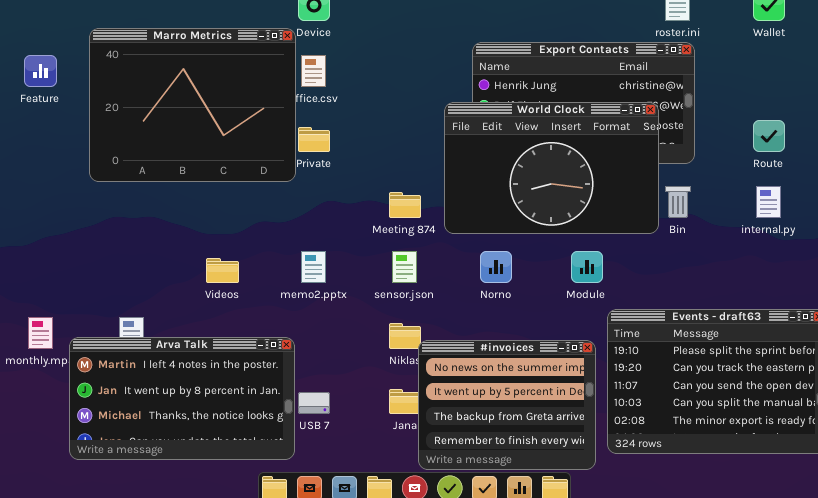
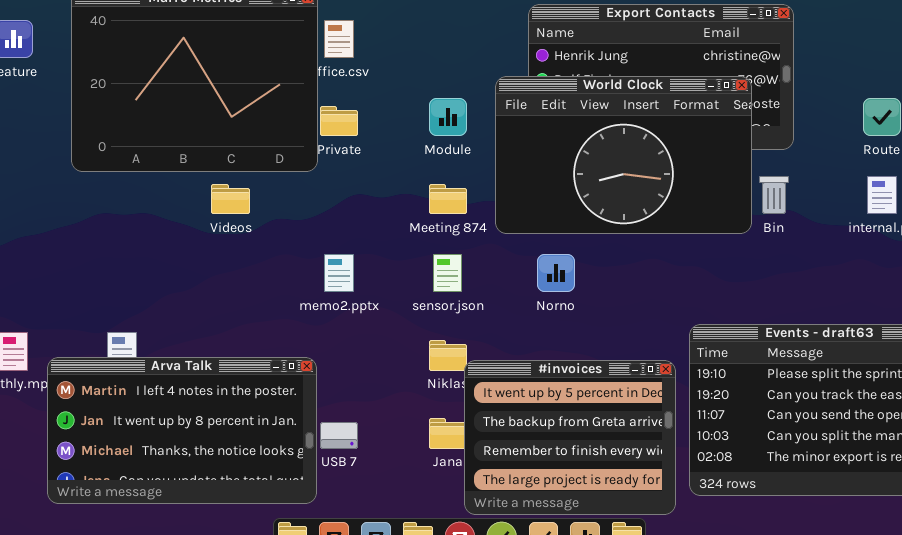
Module: [571,251,603,283] -> [429,98,467,136], moved
Videos: [206,258,239,283] -> [211,184,250,214], moved
#invoices: [418,340,596,470] -> [464,360,676,515], scrolled down 1 row

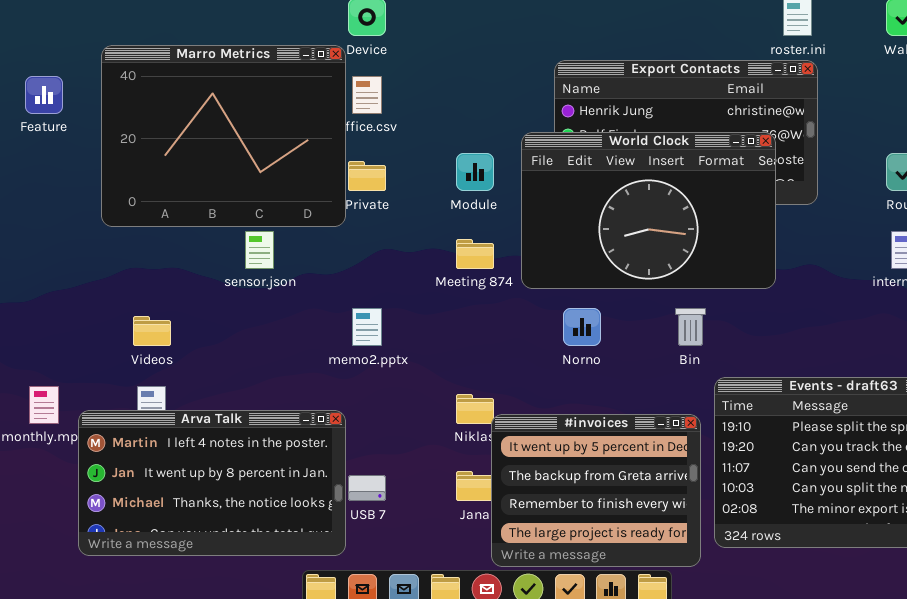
Bin: [759,176,789,214] -> [675,308,706,346], moved
Videos: [211,184,250,214] -> [133,316,171,346], moved
sensor.json: [433,254,462,292] -> [245,231,274,269], moved

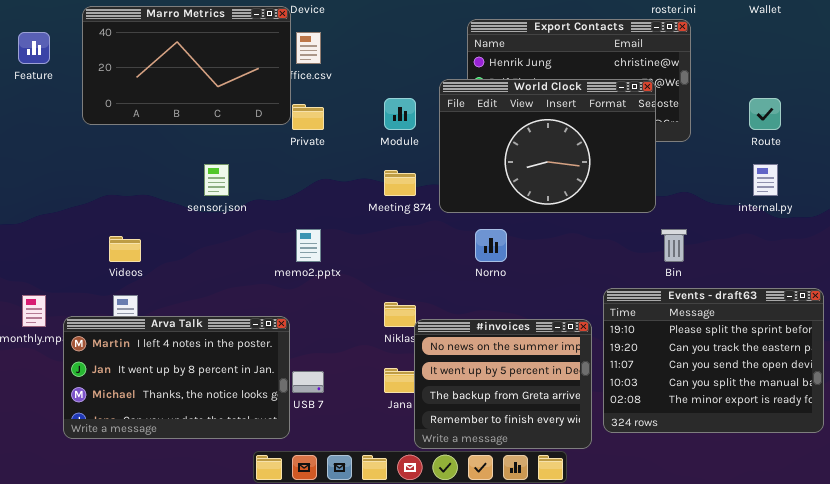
Marro Metrics: [101,45,346,227] -> [82,6,291,125], resized
Bin: [675,308,706,346] -> [661,229,687,262], moved
#invoices: [491,414,701,567] -> [414,319,592,449], scrolled up 1 row

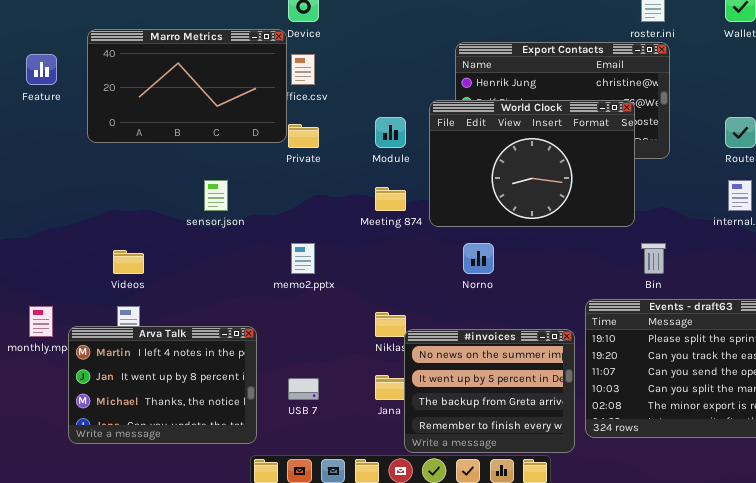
Arva Talk: [63,316,290,439] -> [68,326,257,444], resized

